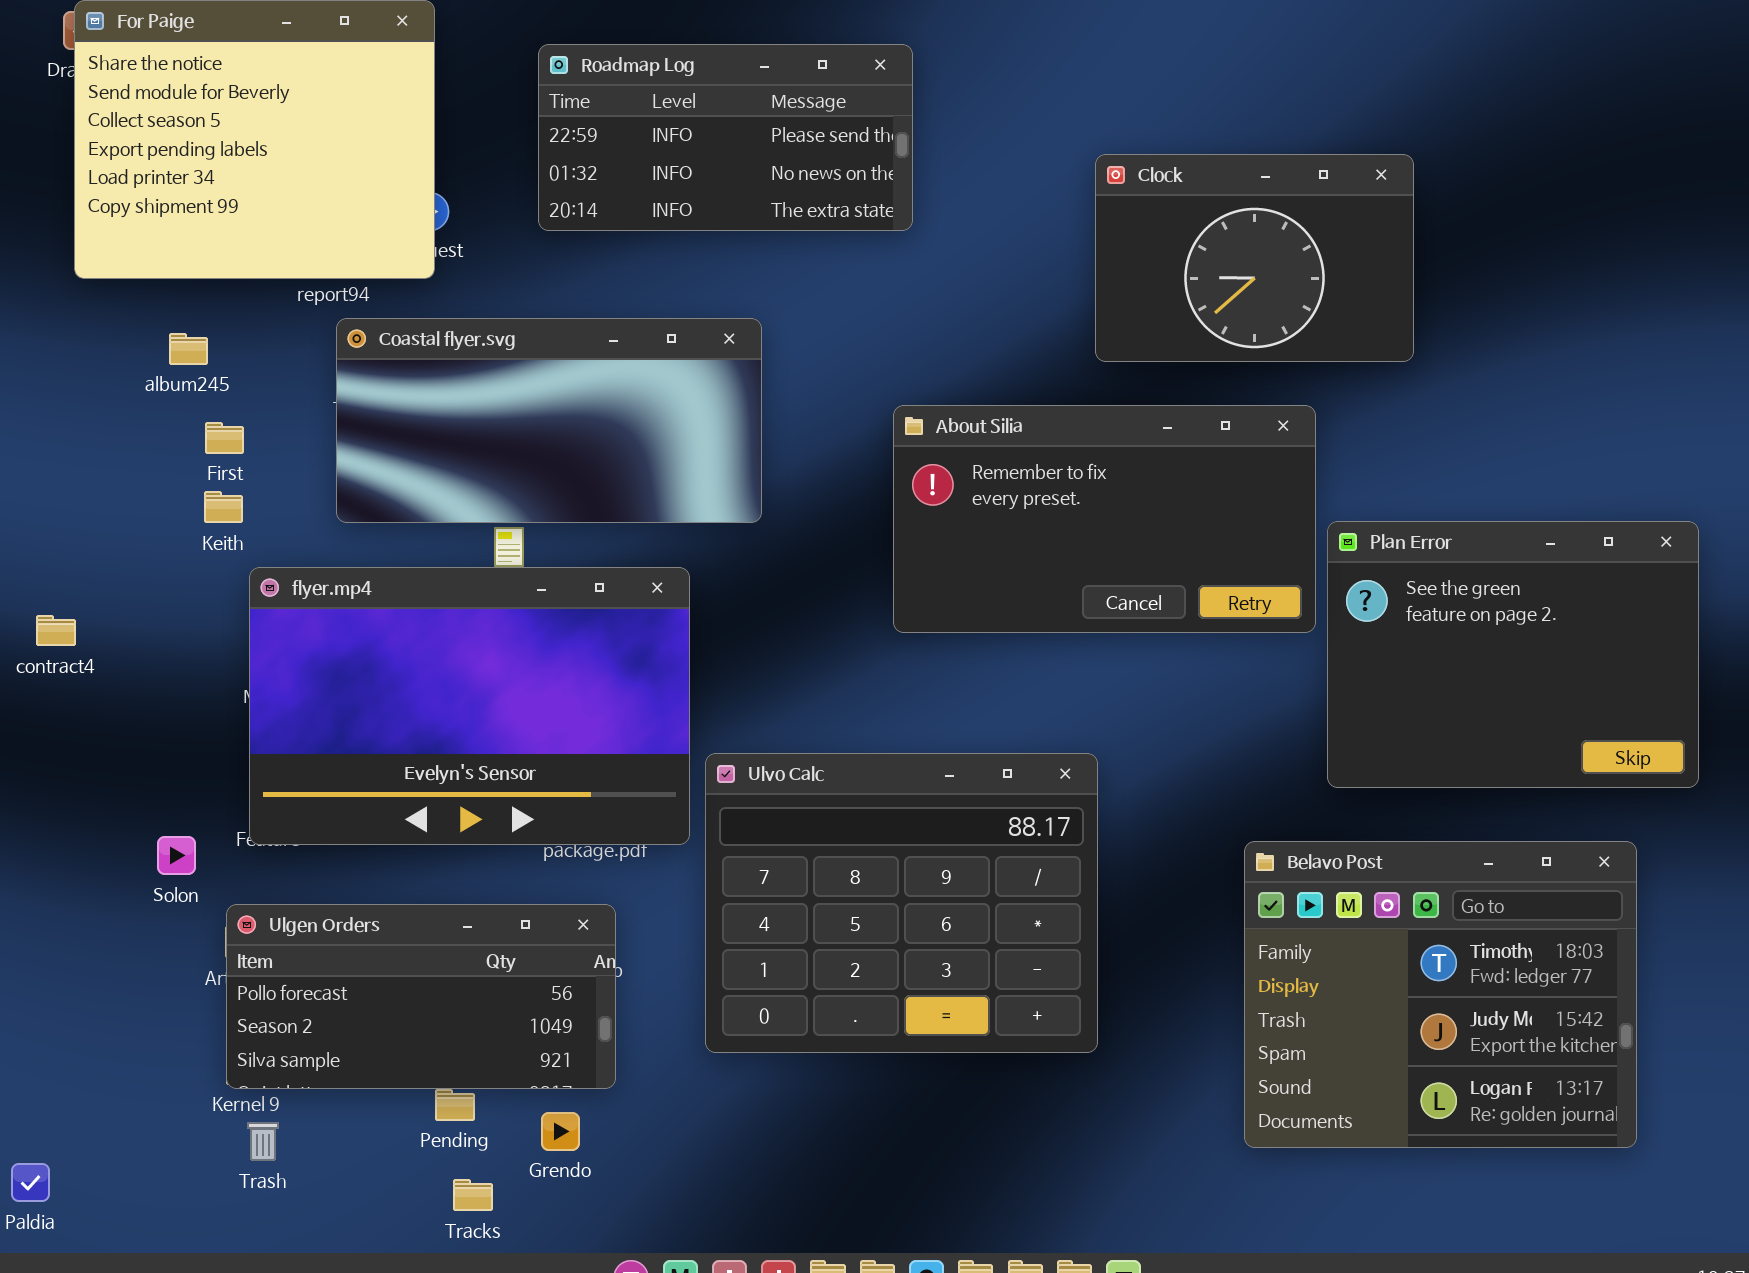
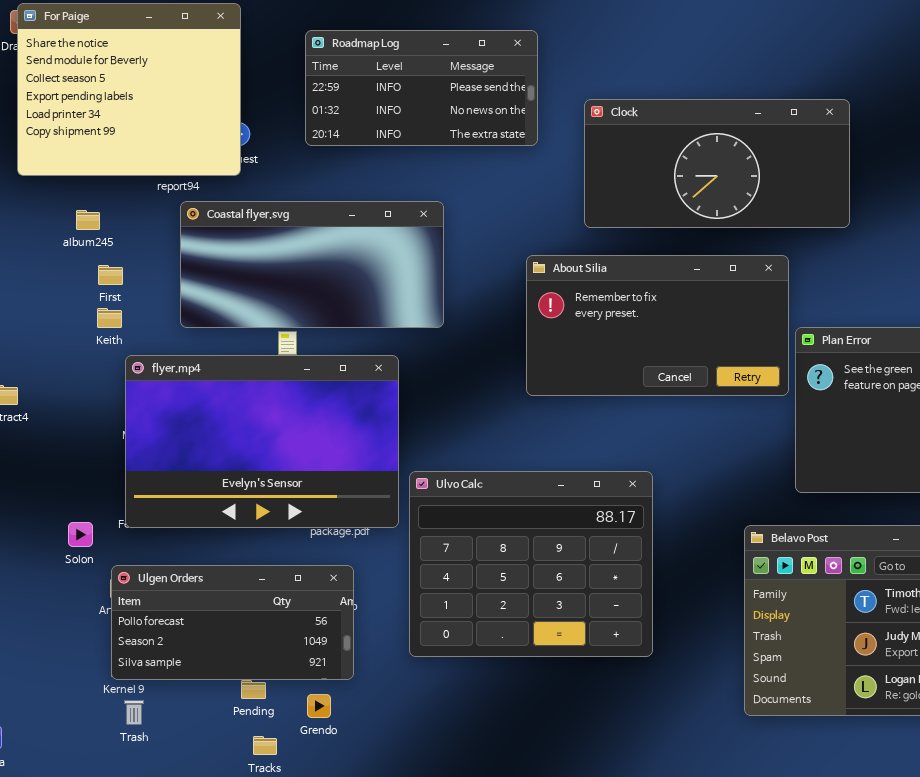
Clock: [1095,154,1414,362] -> [584,99,850,228], resized

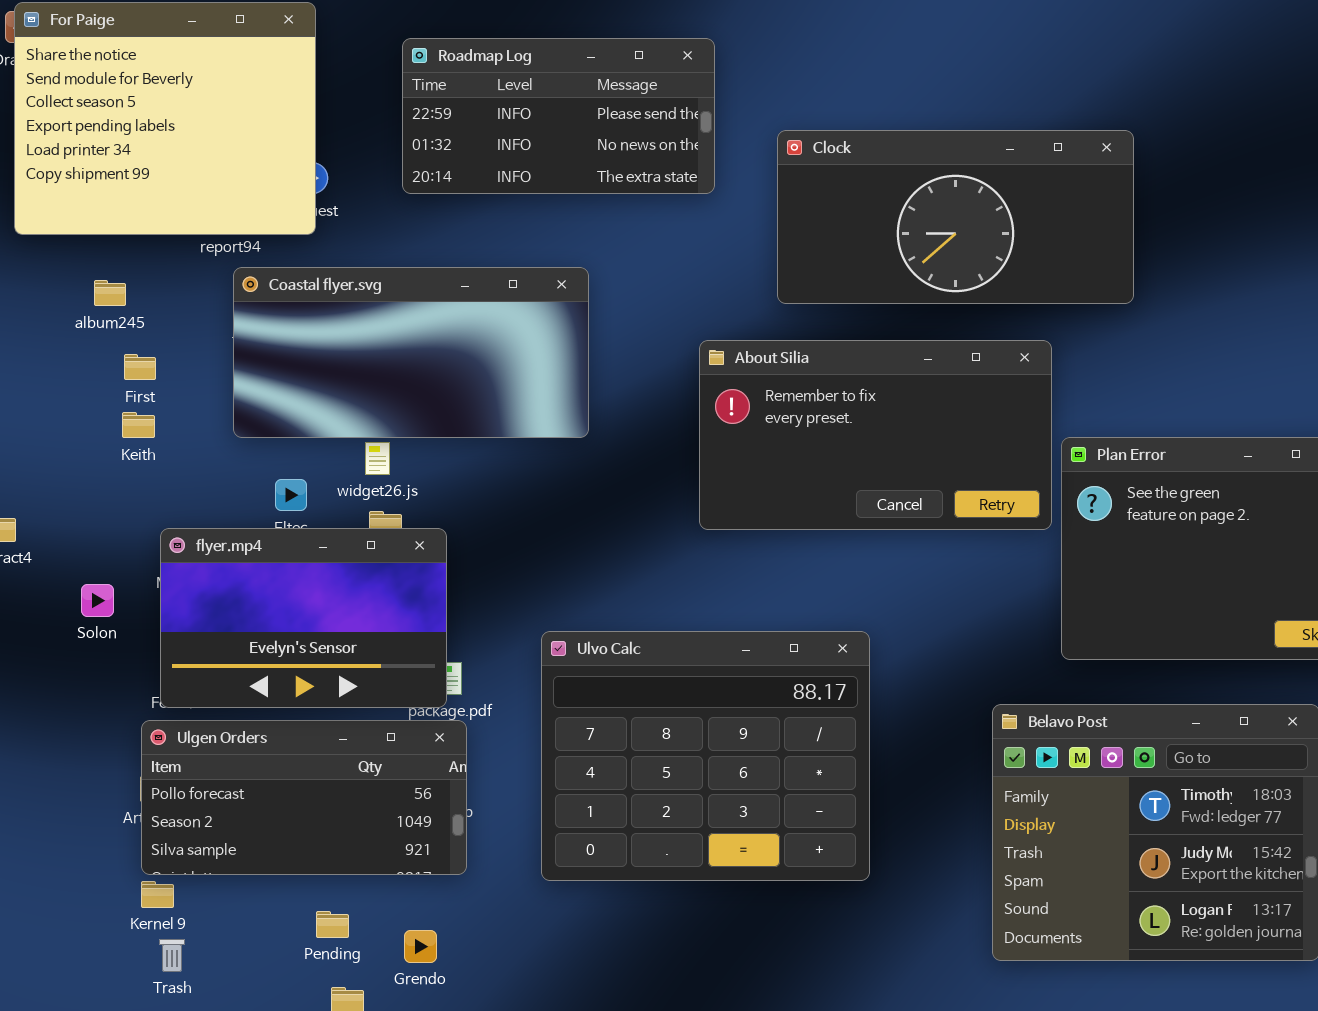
flyer.mp4: [125,355,399,528] -> [160,528,447,708], resized
Solon: [68,522,93,547] -> [81,584,114,617], moved
Ulgen Orders: [111,565,354,680] -> [141,720,467,875], moved

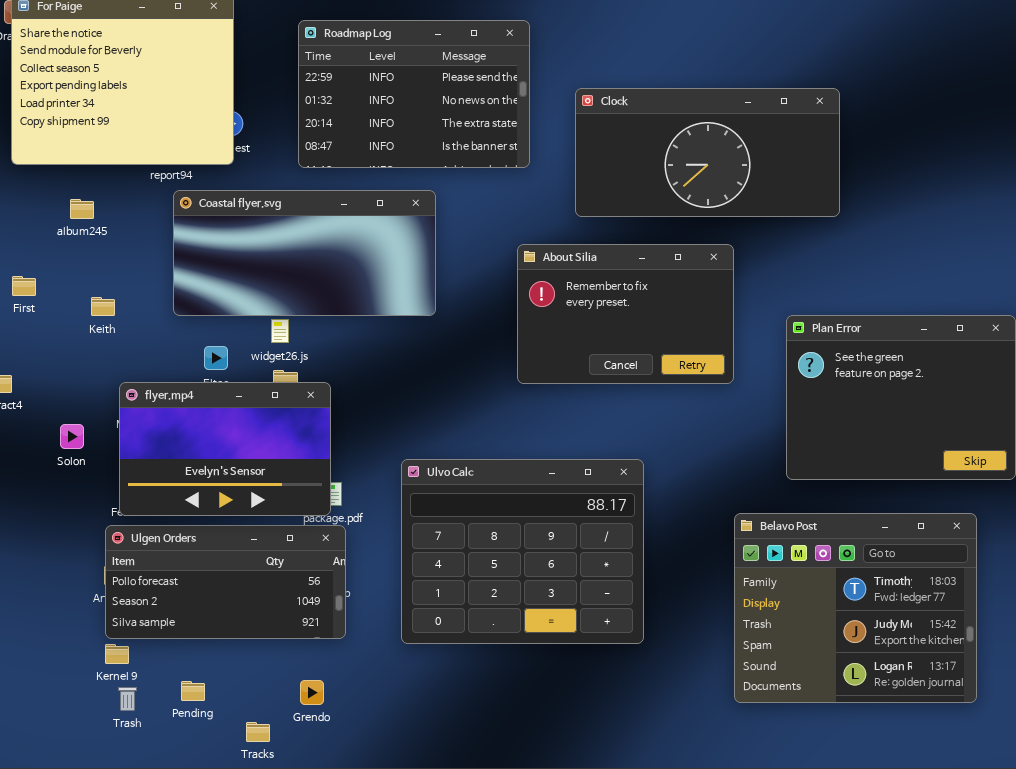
Roadmap Log: [402,38,715,194] -> [298,20,530,168], resized
About Silia: [699,340,1052,530] -> [517,244,734,384], resized
First: [124,354,156,380] -> [12,276,36,296], moved
Pending: [316,911,349,938] -> [181,681,205,701], moved

